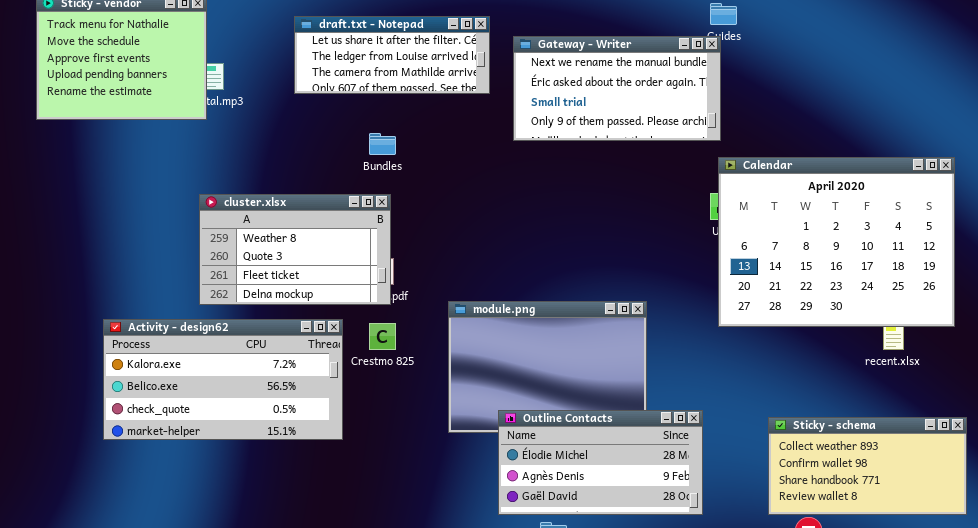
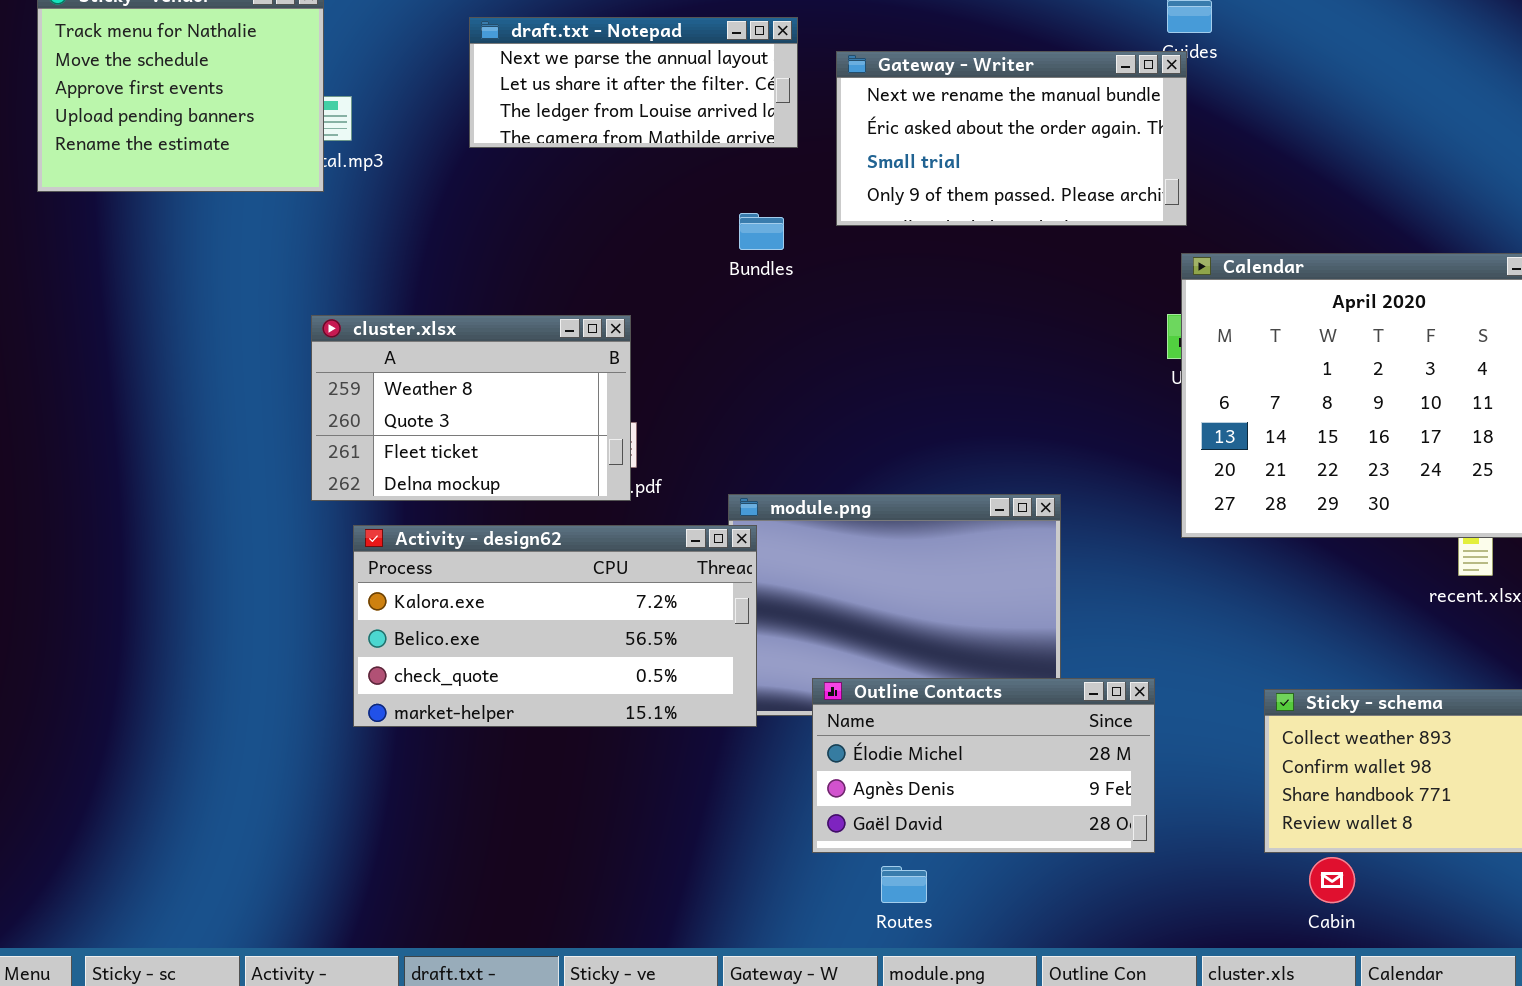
draft.txt - Notepad: [294,16,490,94] -> [469,17,798,148], scrolled up 1 row
Bundles: [369,133,396,155] -> [739,213,784,250], moved
Activity - design62: [103,319,343,440] -> [353,525,757,727], moved

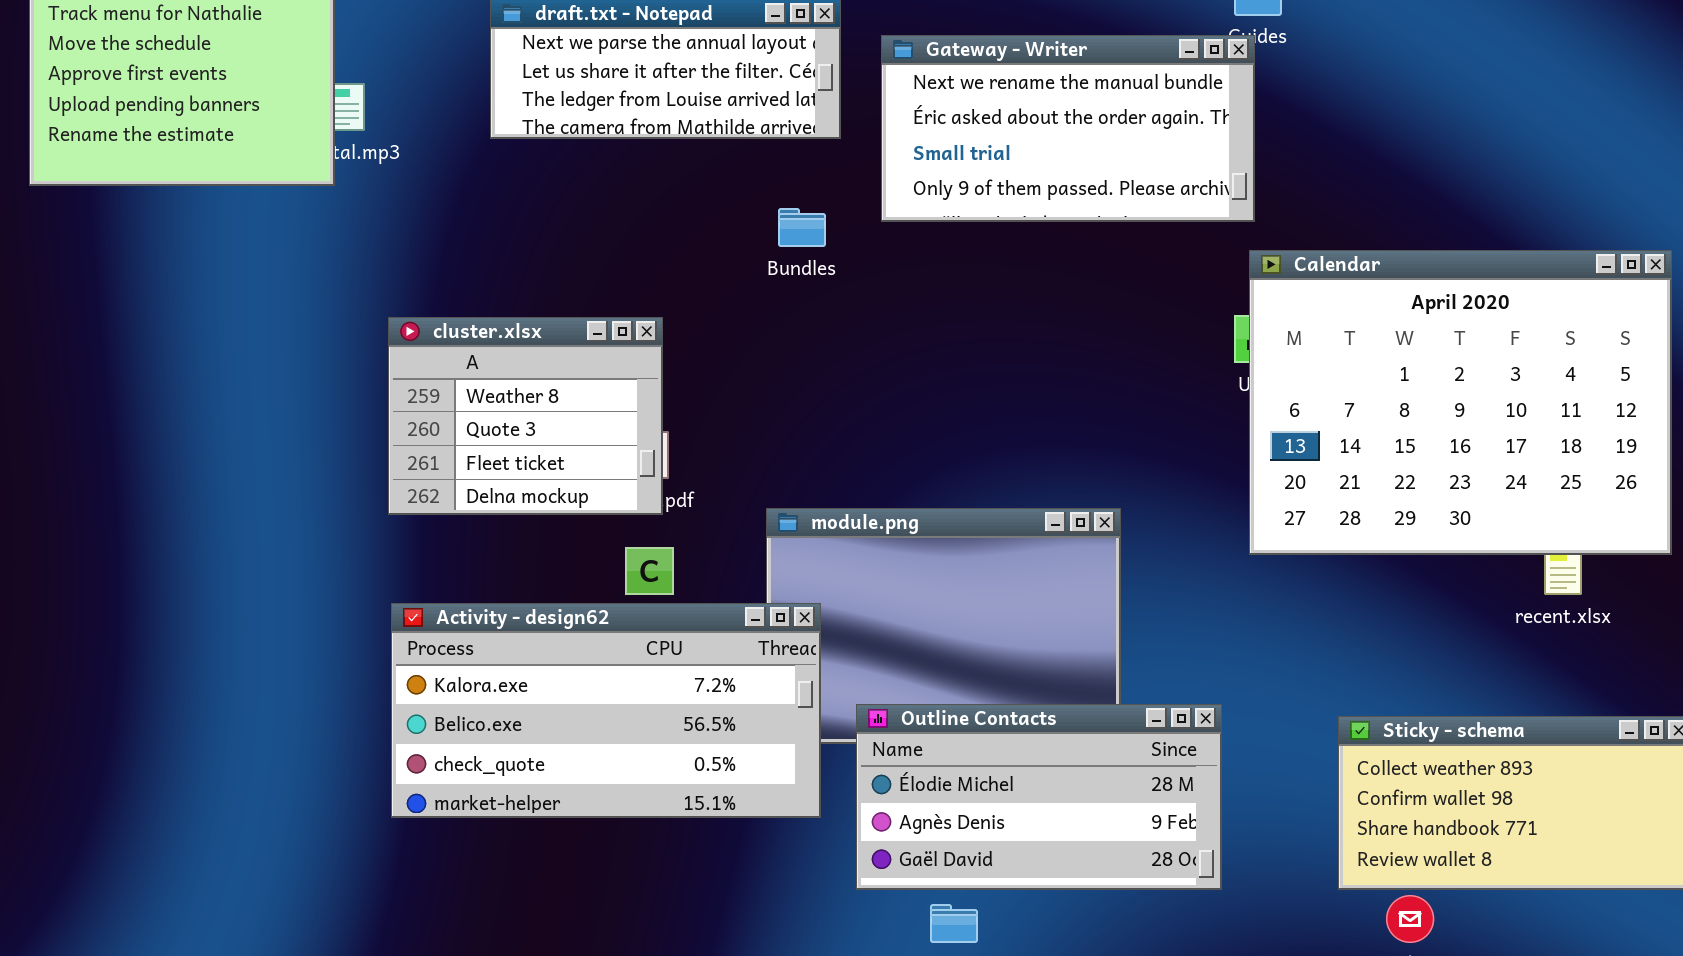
cluster.xlsx: [311,315,631,501] -> [388,317,663,515], resized
Activity - design62: [353,525,757,727] -> [391,603,821,818], moved

